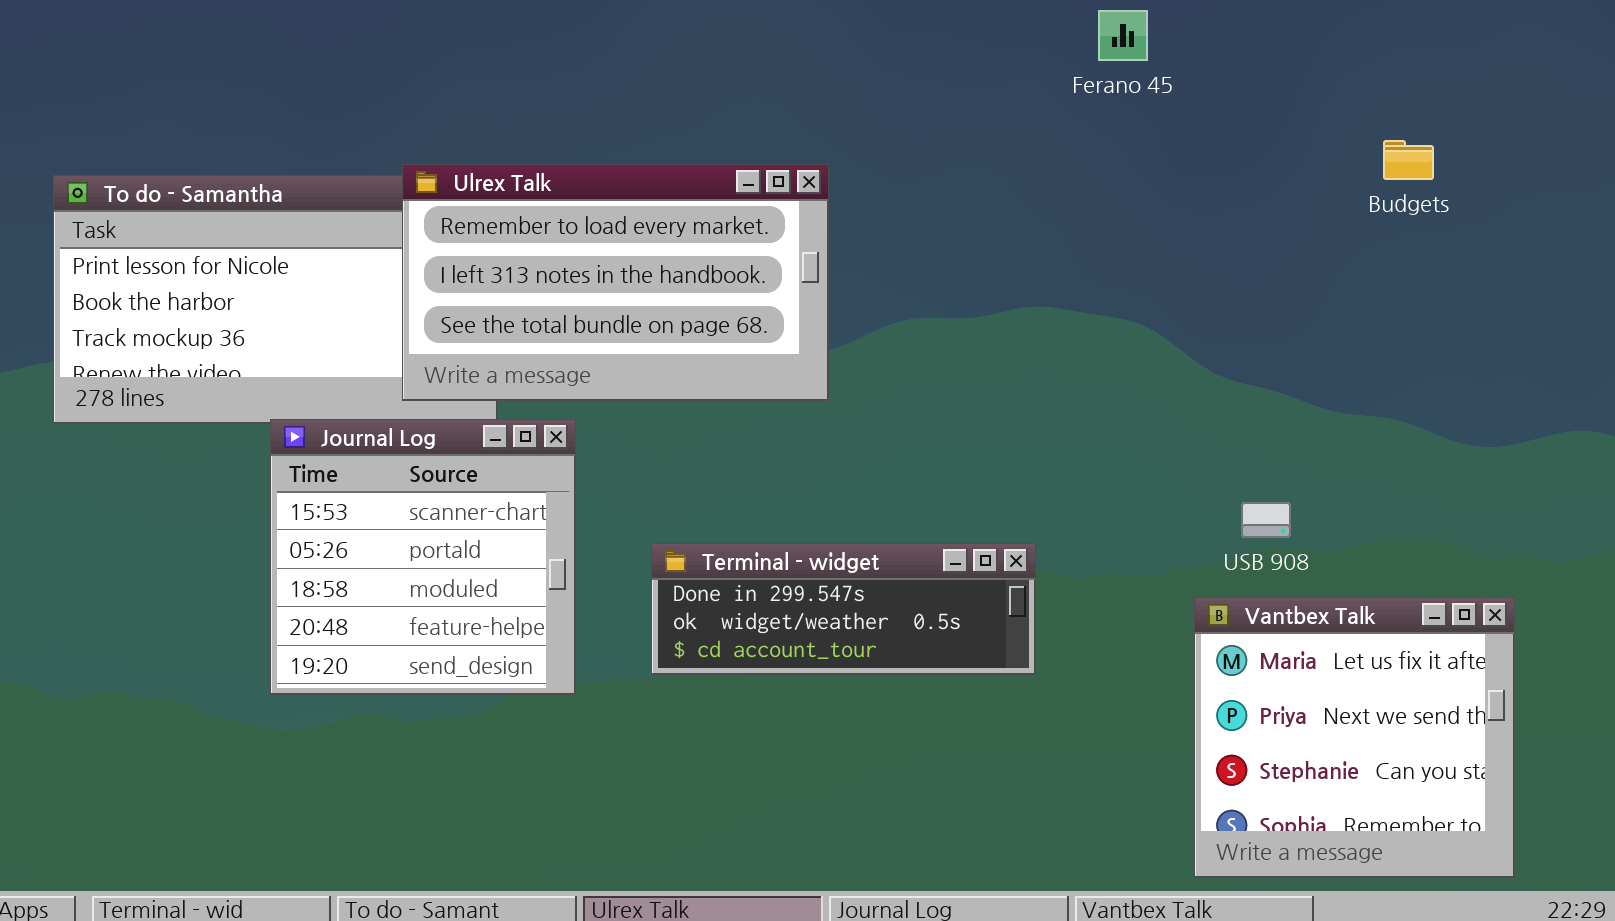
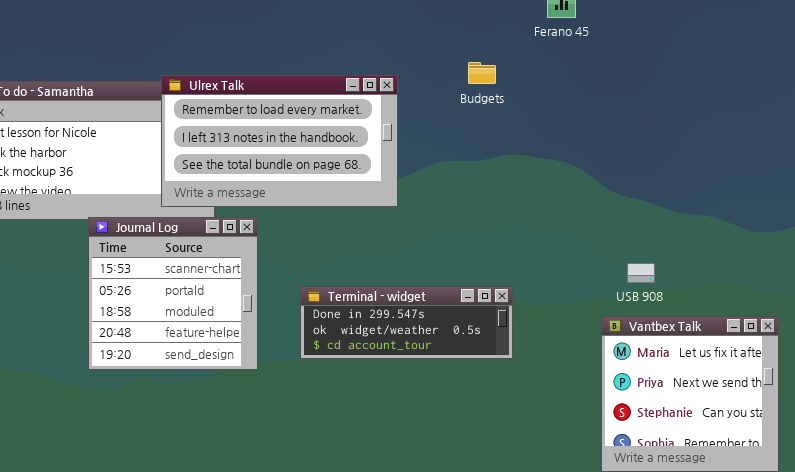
Budgets: [1383,140,1434,180] -> [468,62,496,84], moved

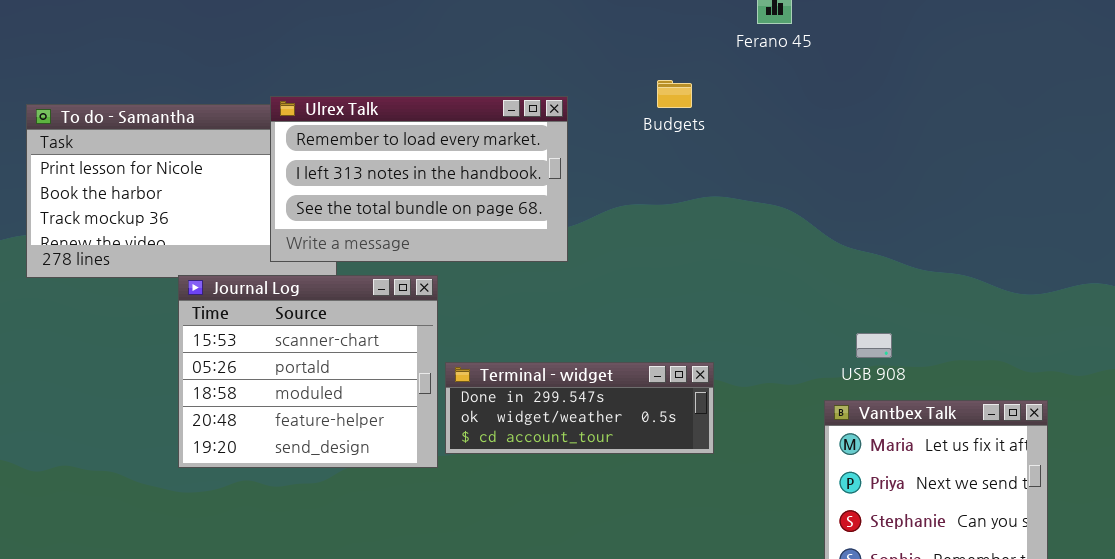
Journal Log: [88,217,258,370] -> [178,275,438,468], resized

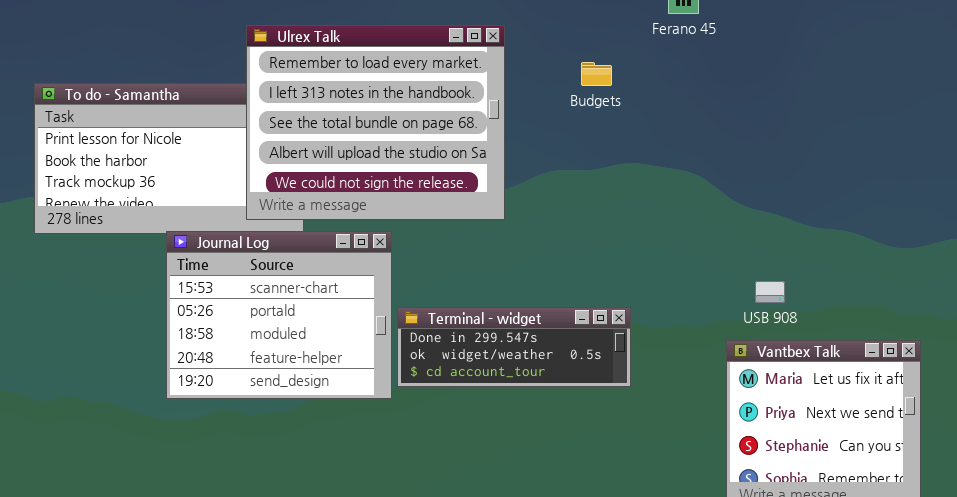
Ulrex Talk: [270,96,568,262] -> [246,25,505,220], resized

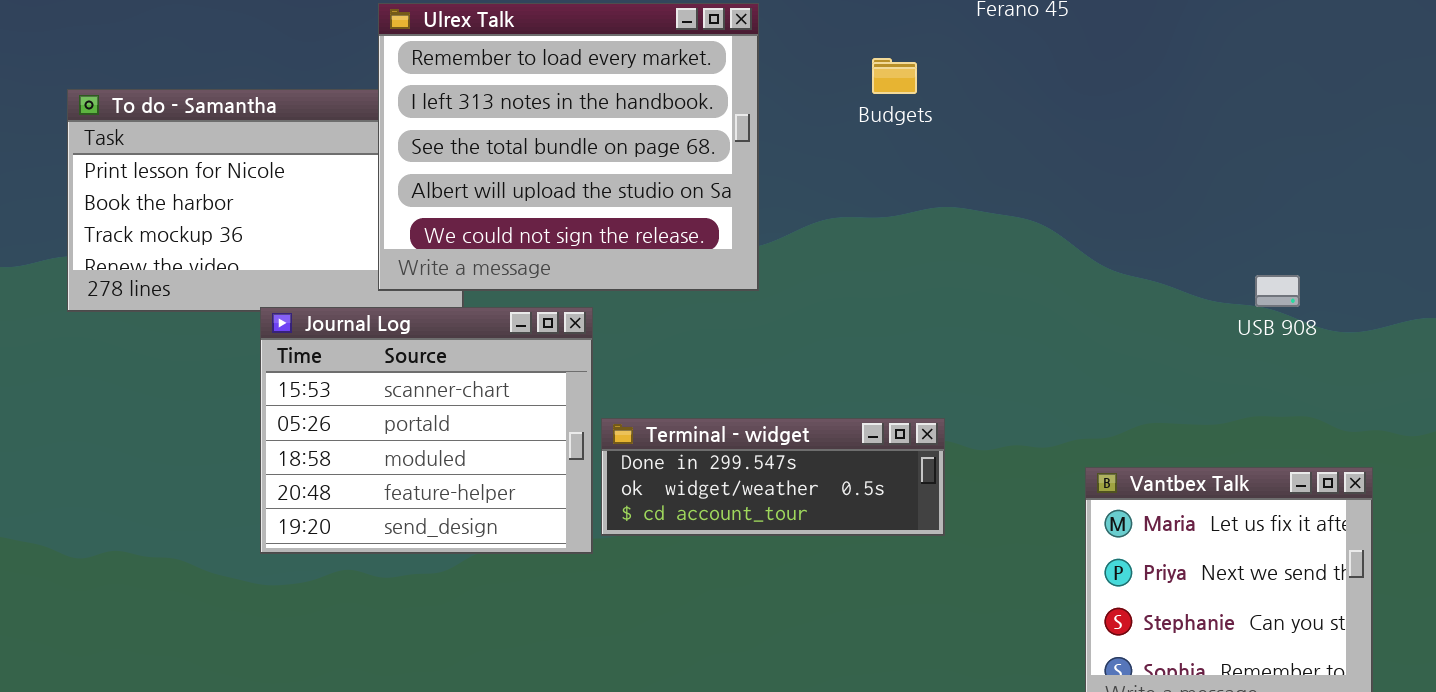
USB 908: [755,281,785,303] -> [1255,275,1300,307], moved

